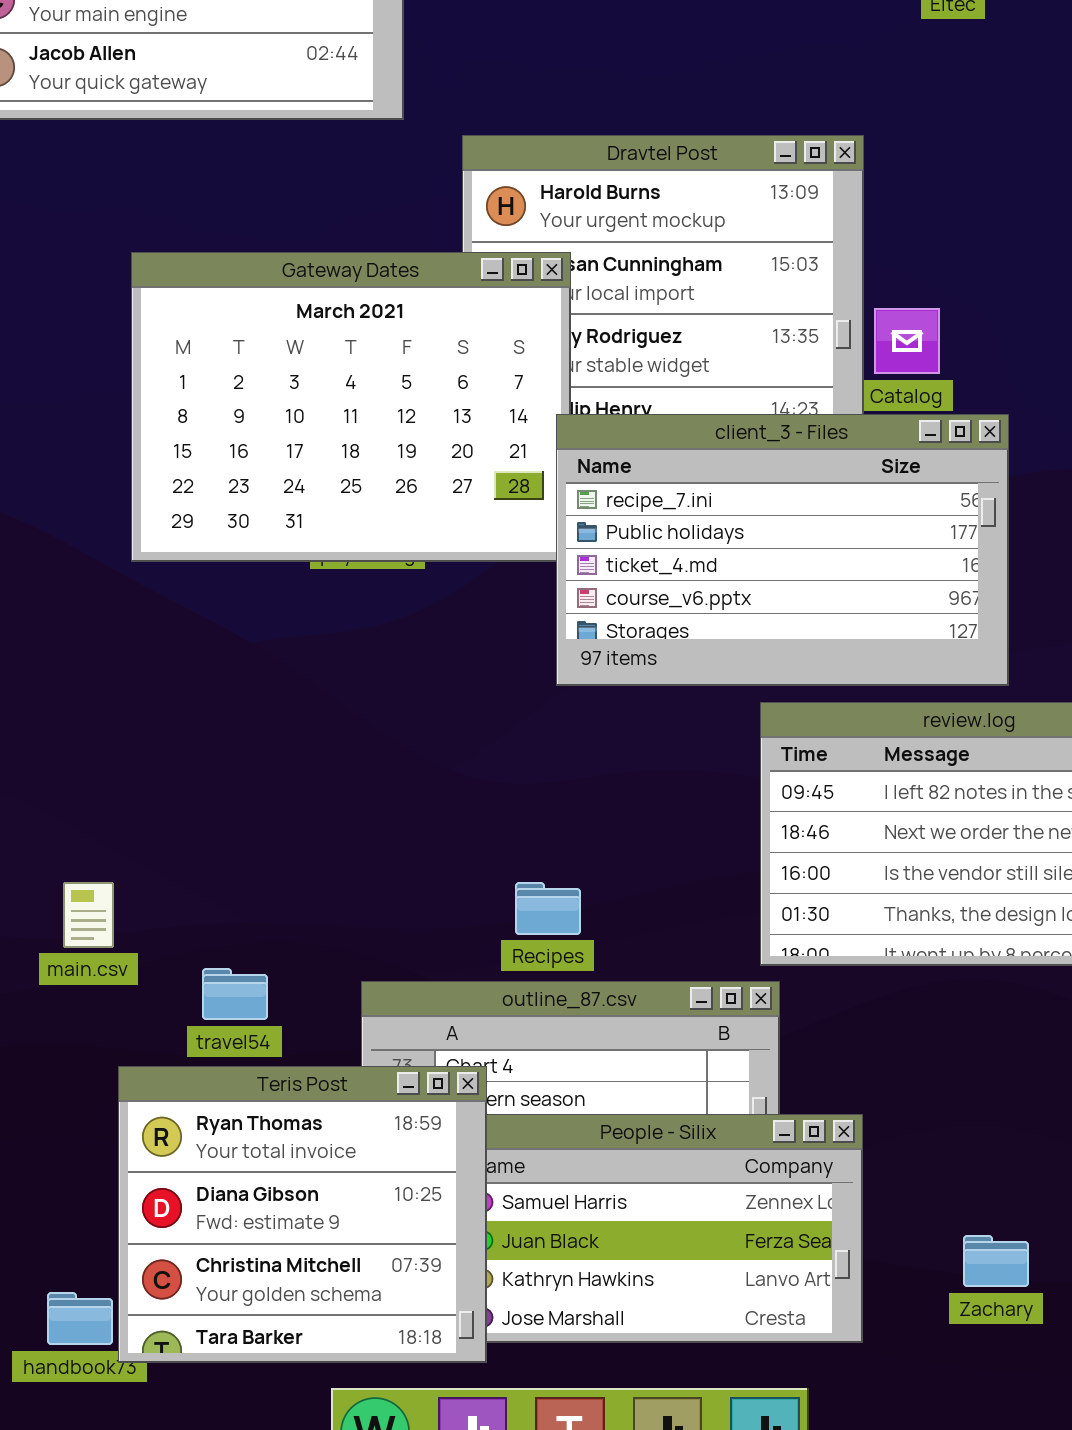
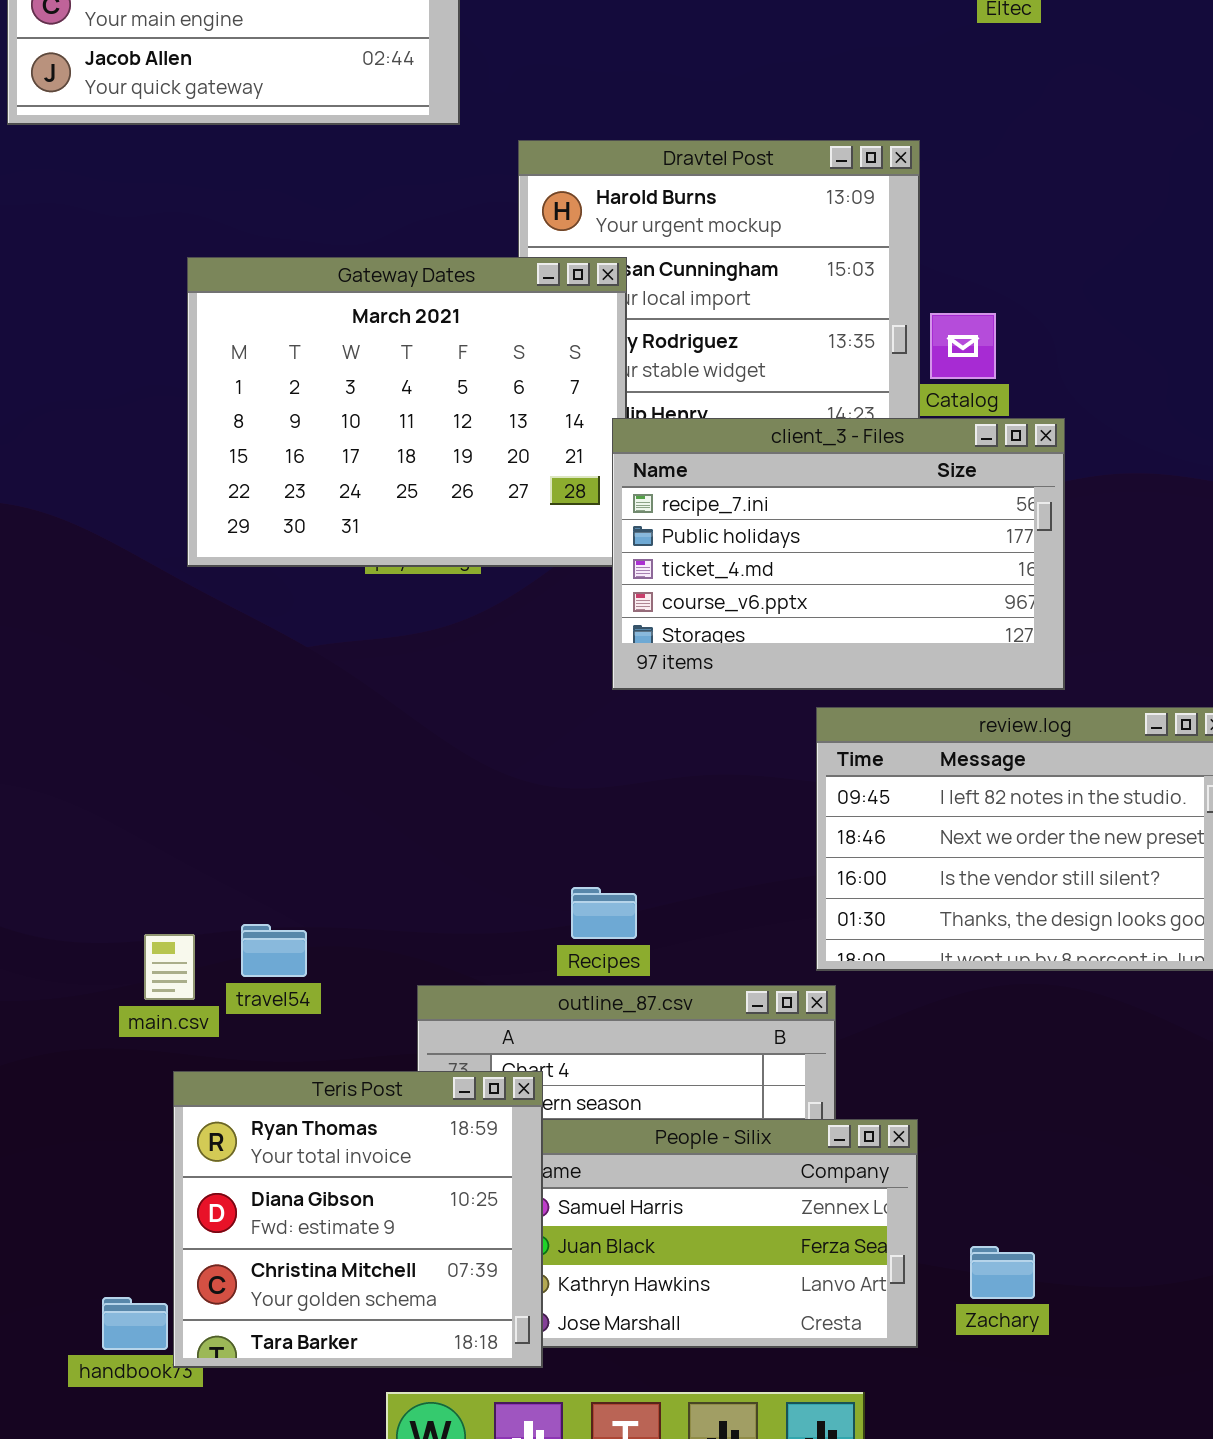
main.csv: [63,882,114,948] -> [144,934,195,1000], moved
travel54: [202,968,268,1020] -> [241,924,307,977], moved
Zachary: [963,1235,1029,1287] -> [970,1246,1035,1299], moved

